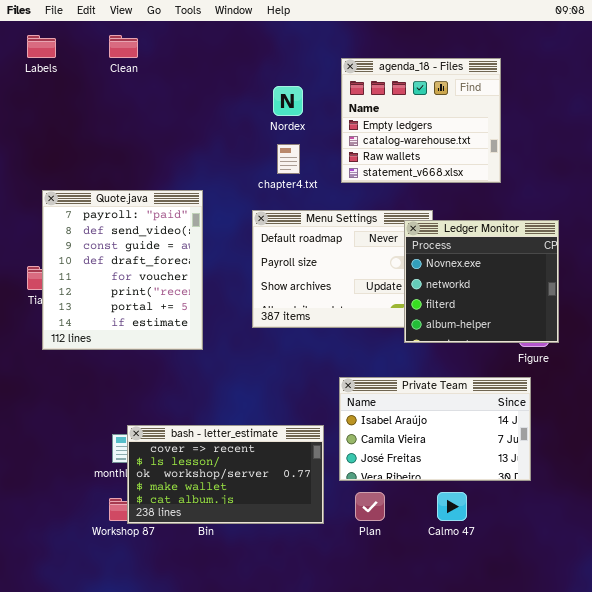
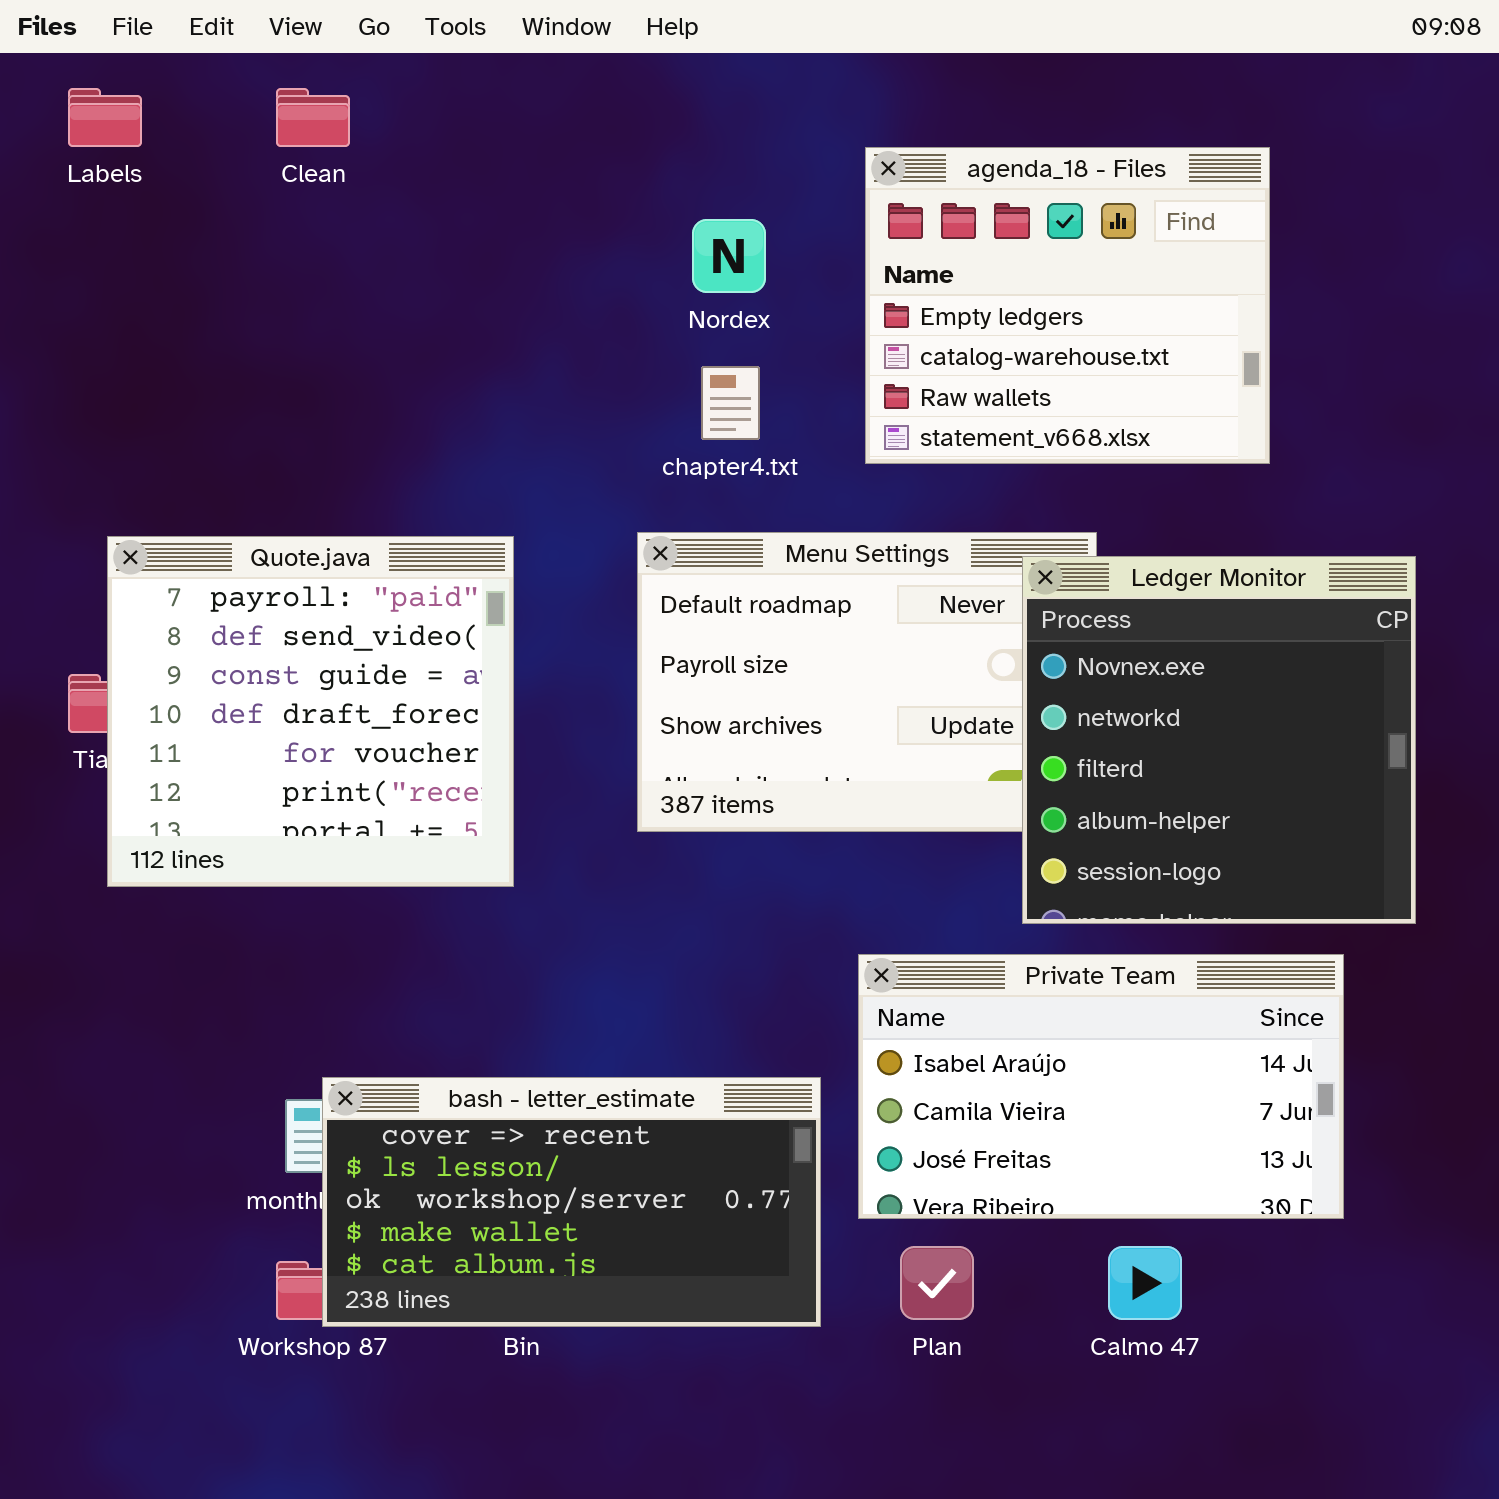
Quote.java: [42,190,203,350] -> [107,536,514,887], resized
Ledger Monitor: [404,220,559,343] -> [1022,556,1416,924], resized

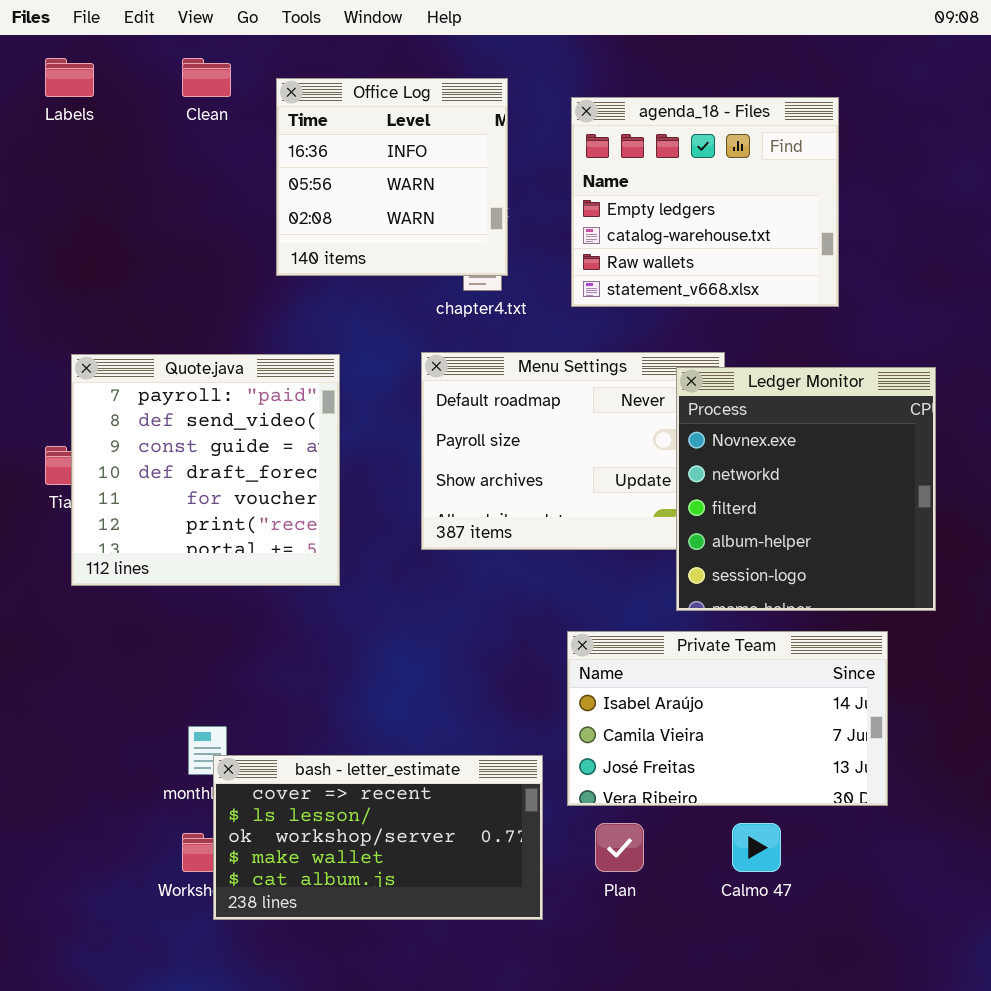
Office Log: none -> [276,78,508,276], opened
bash - letter_estimate: [322,1077,821,1327] -> [213,755,543,920], moved

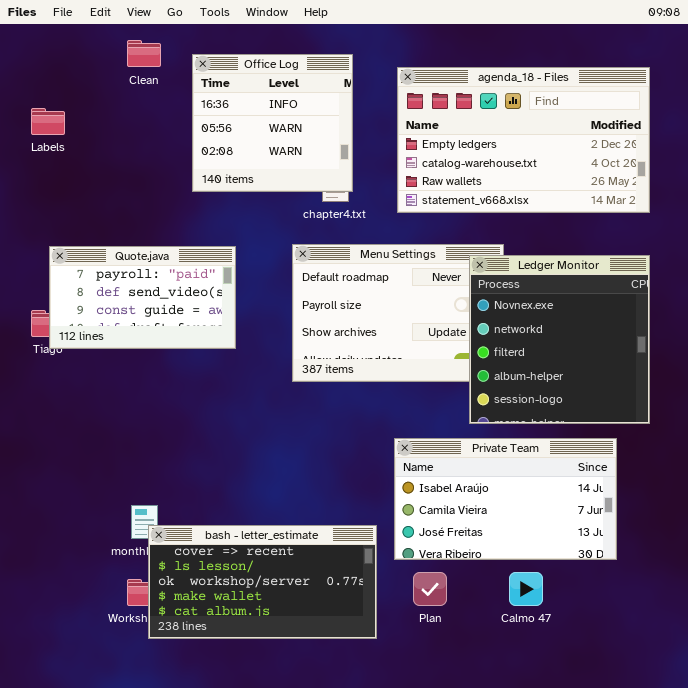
Labels: [45,58,94,97] -> [31,108,65,135], moved
agenda_18 - Files: [571,97,839,307] -> [397,67,650,213], resized
Quote.java: [71,354,340,586] -> [49,246,236,349], resized

